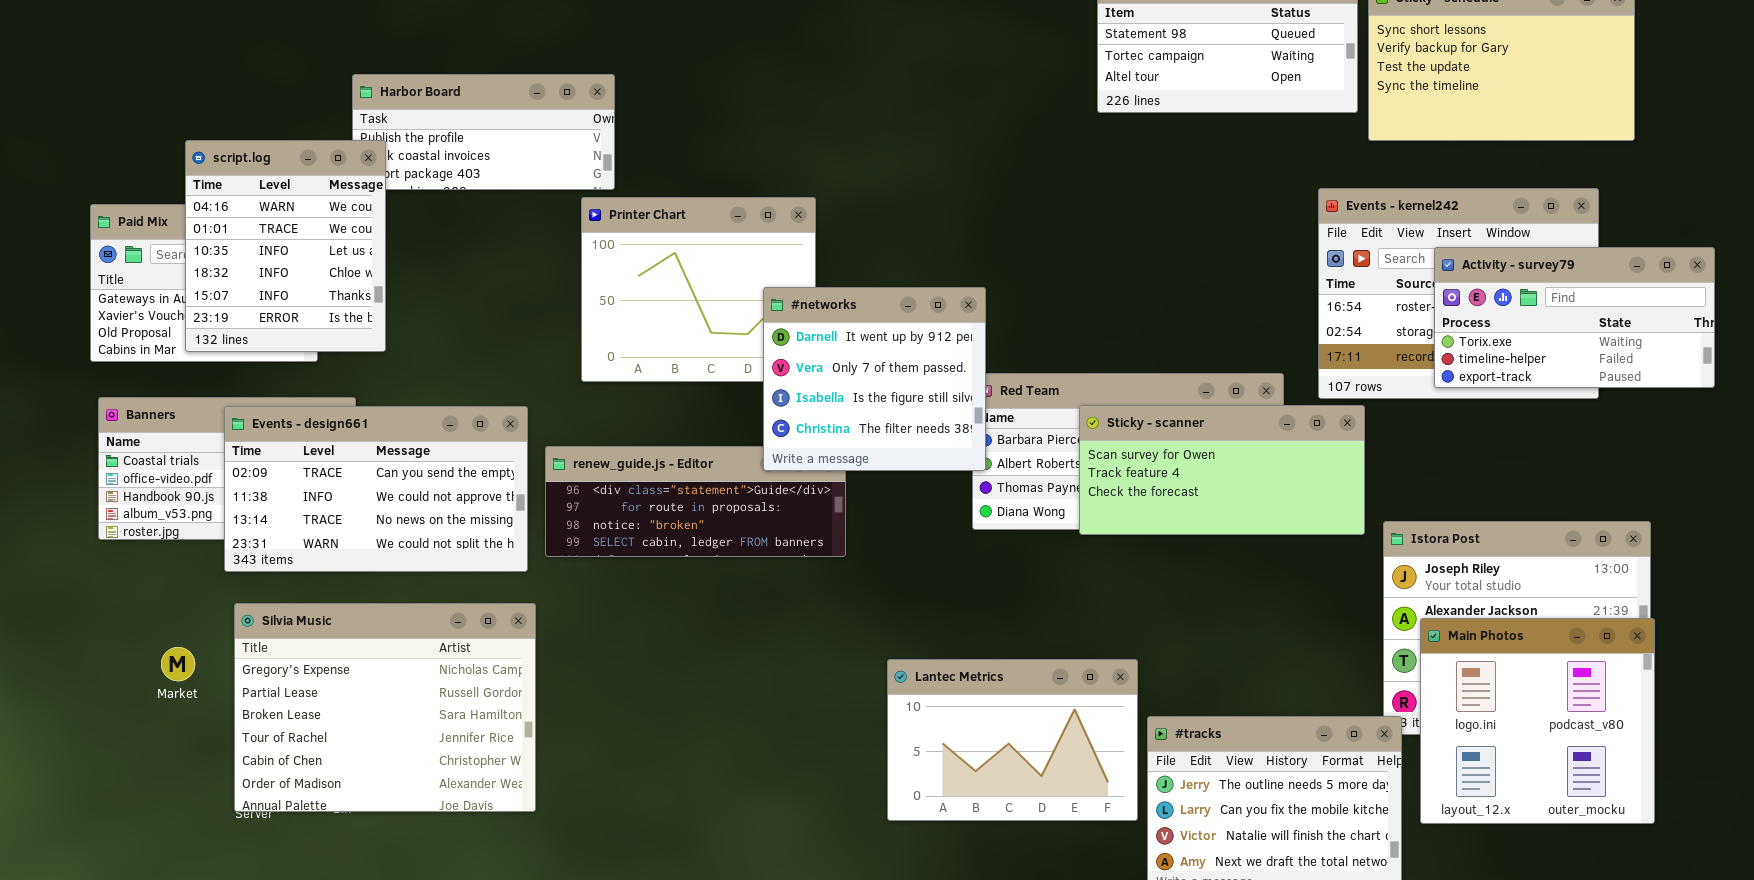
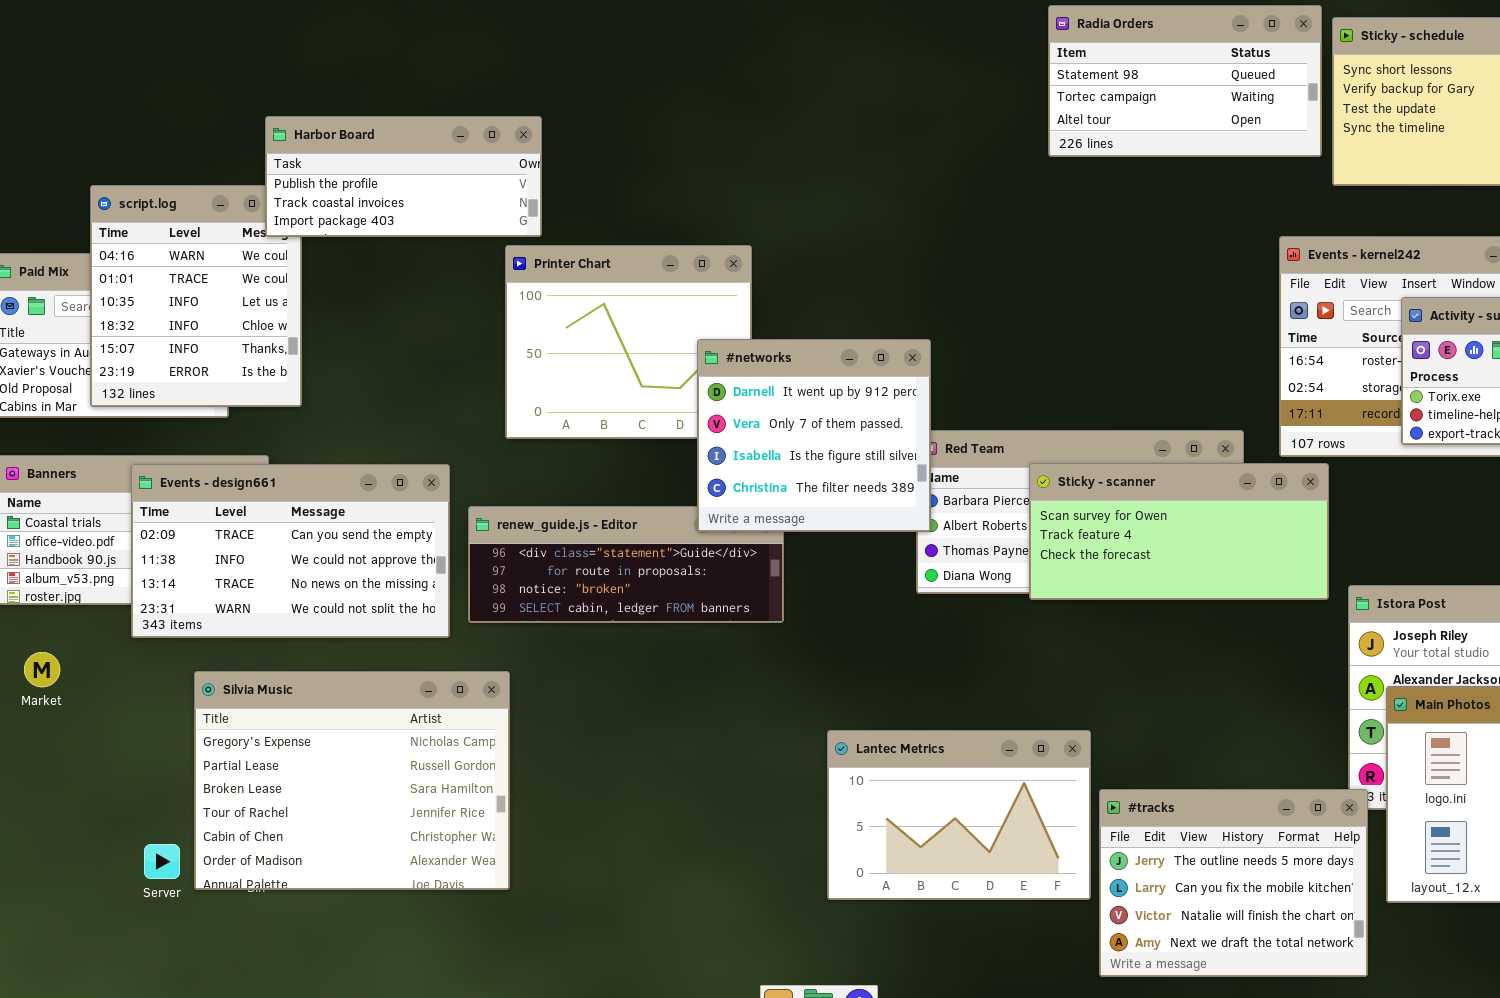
Harbor Board: [352,74,615,190] -> [265,116,542,237], raised
Silvia Music: [234,603,536,812] -> [194,671,510,890], moved
Market: [161,647,195,681] -> [24,652,60,687], moved

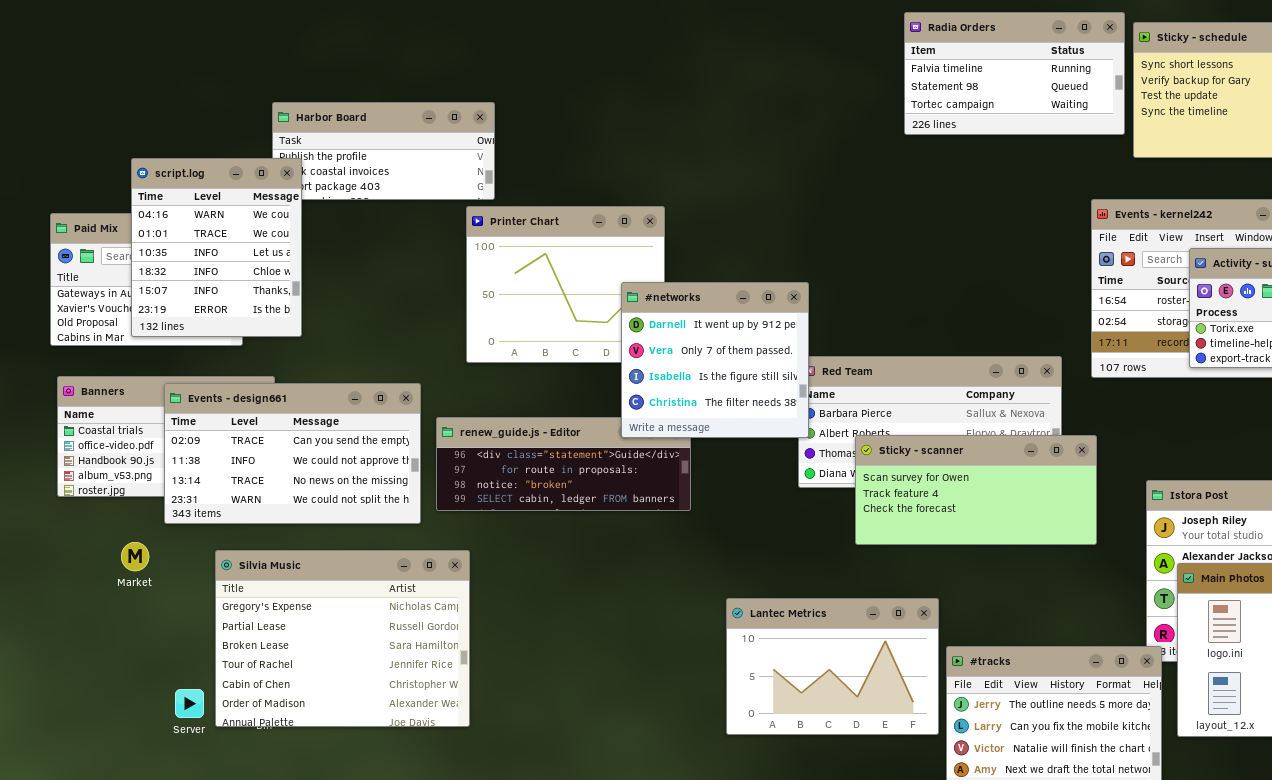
Radia Orders: [1048,5,1322,157] -> [904,12,1125,135], scrolled up 1 row
script.log: [90,185,302,407] -> [131,158,302,337], raised
Sticky - scanner: [1029,463,1329,600] -> [855,435,1097,545], moved
Market: [24,652,60,687] -> [121,542,149,571], moved

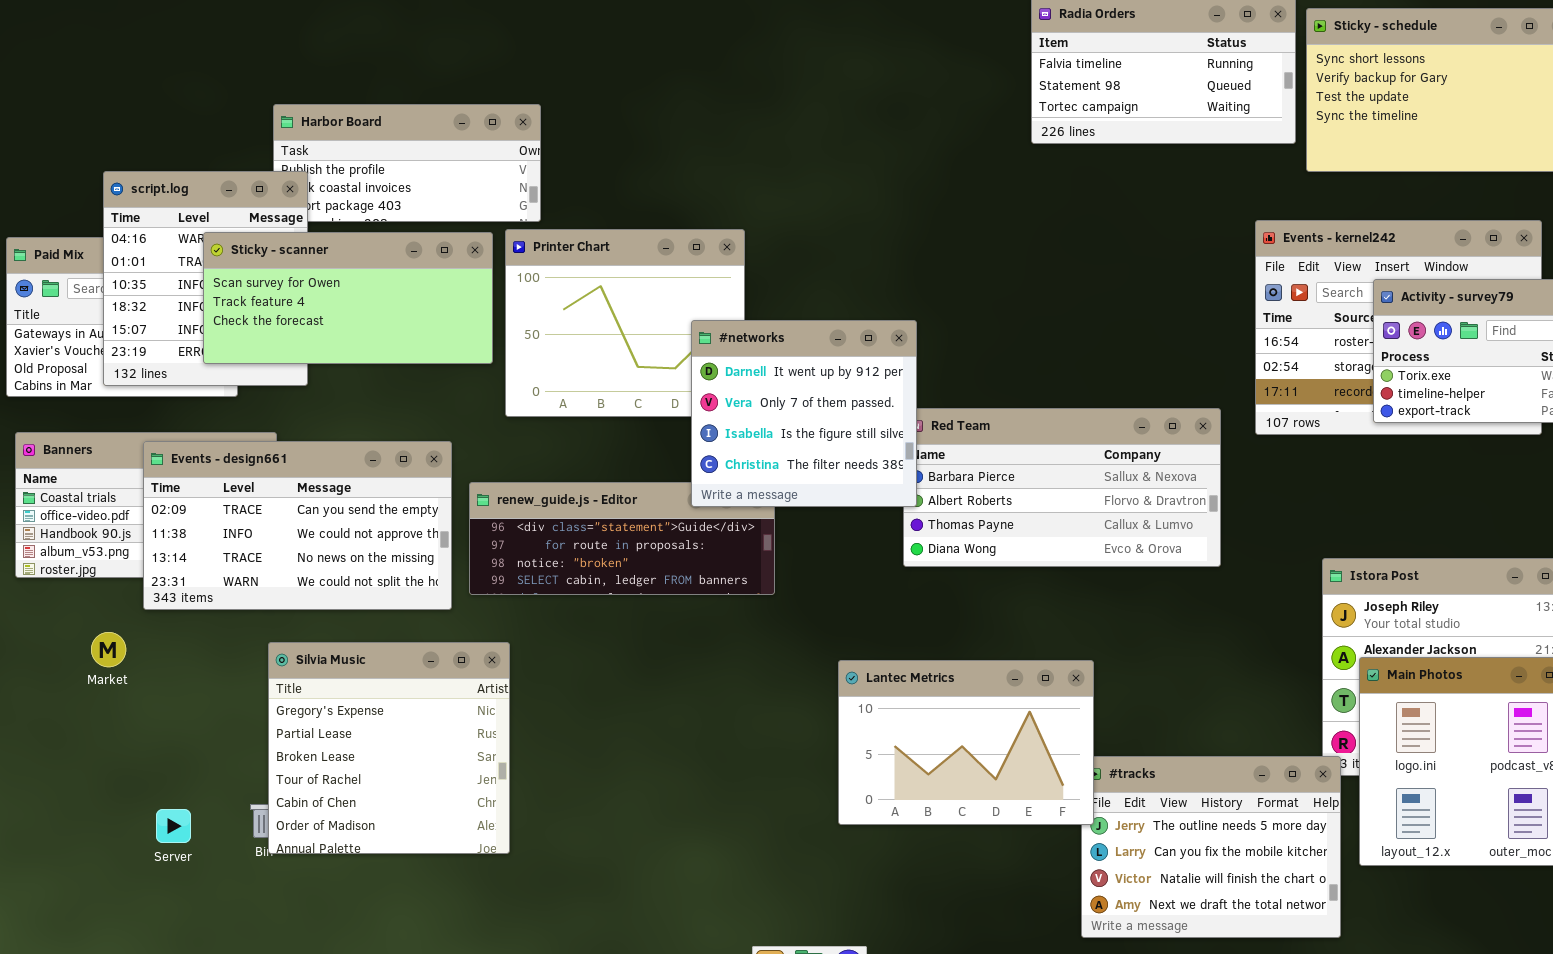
Sticky - scanner: [855,435,1097,545] -> [203,232,493,364], moved
Silvia Music: [215,550,470,727] -> [268,642,510,854], resized
Lantec Metrics: [726,598,939,735] -> [838,660,1094,825], moved

